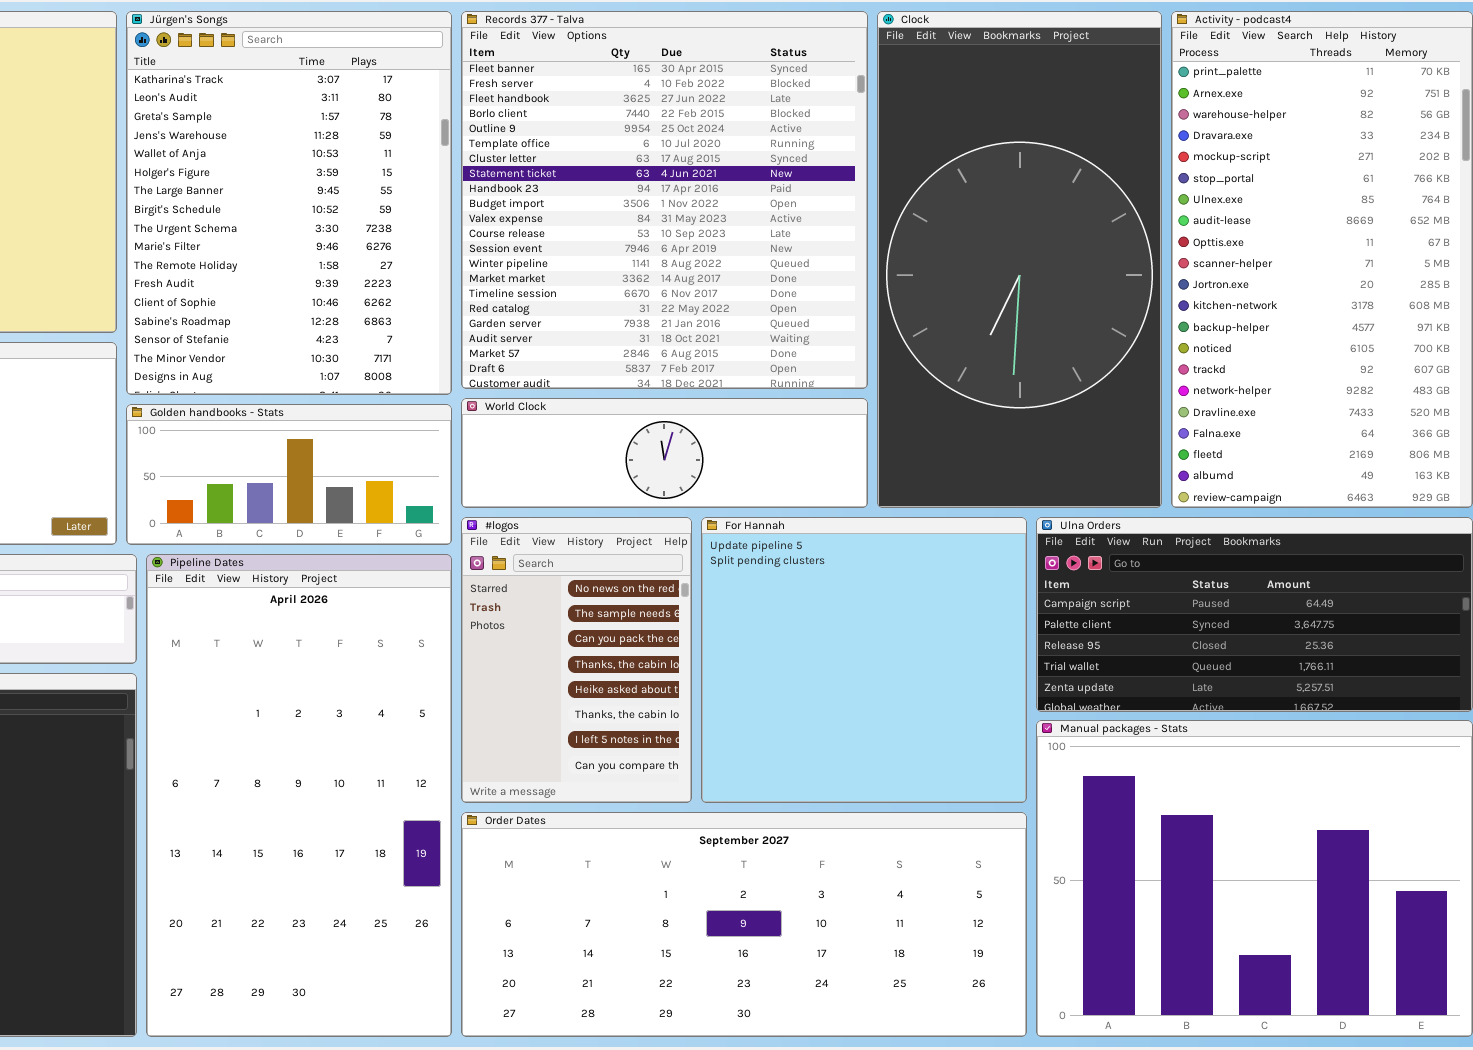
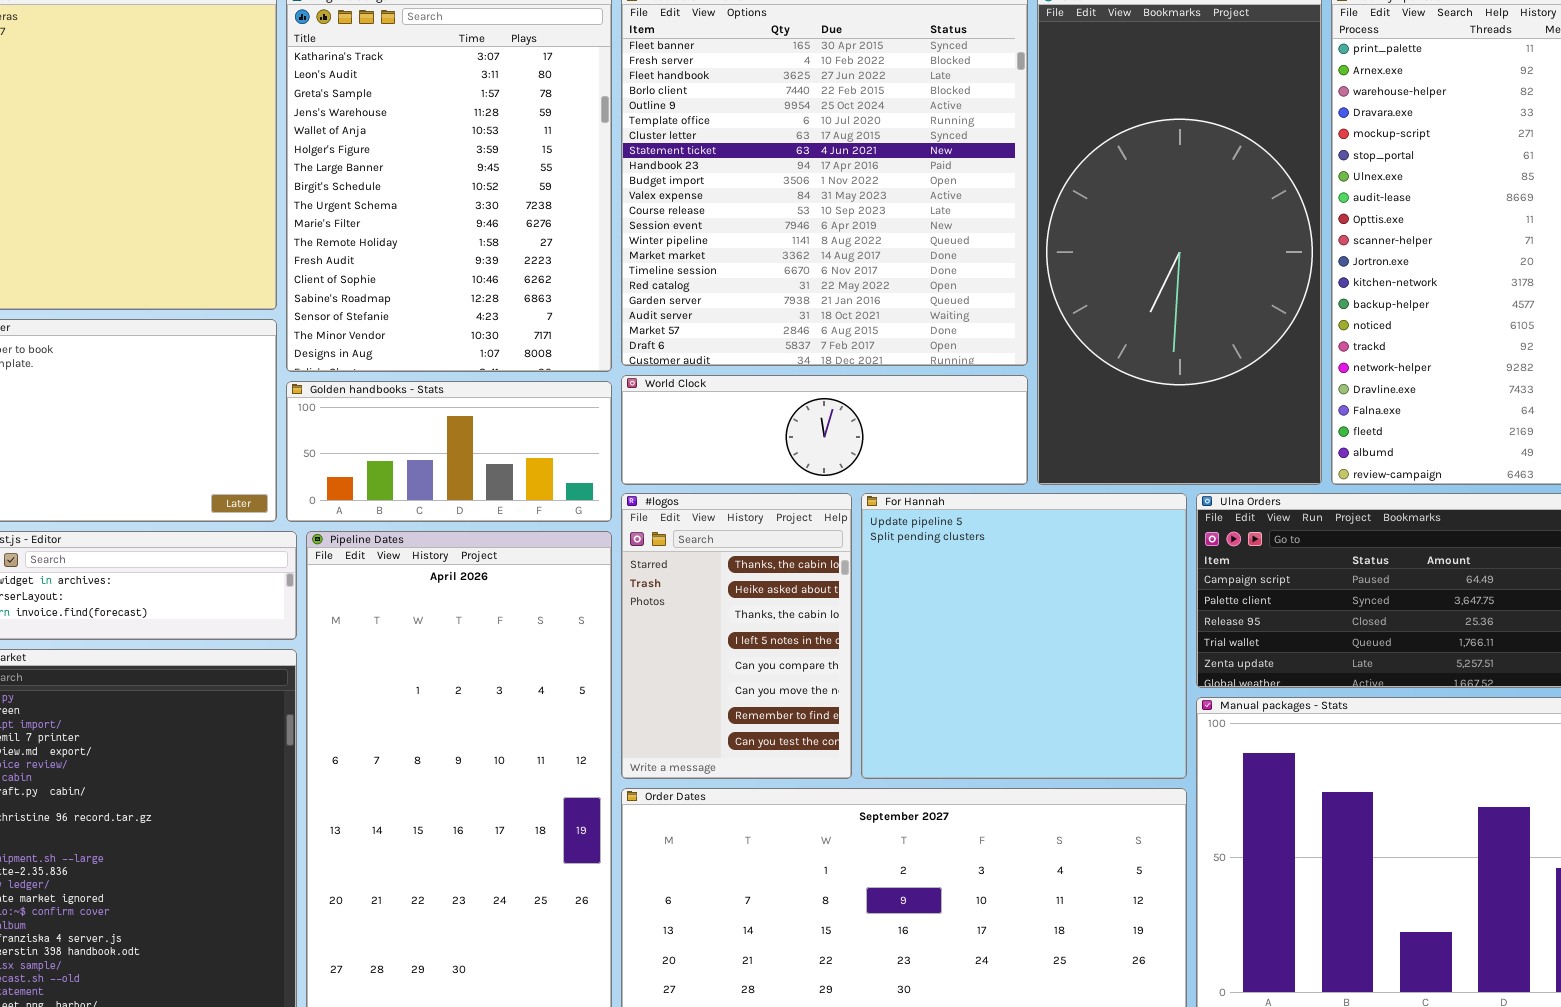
#logos: [461,517,692,803] -> [621,493,852,779], scrolled down 3 rows

